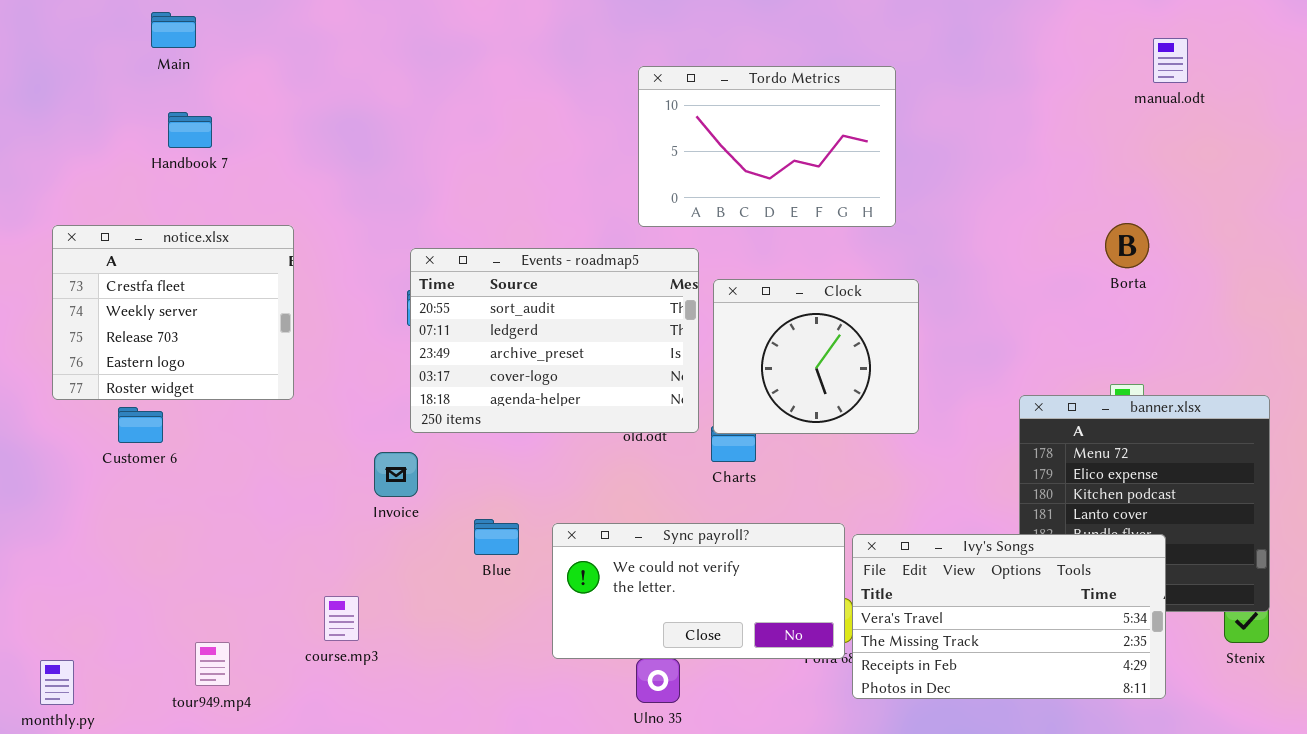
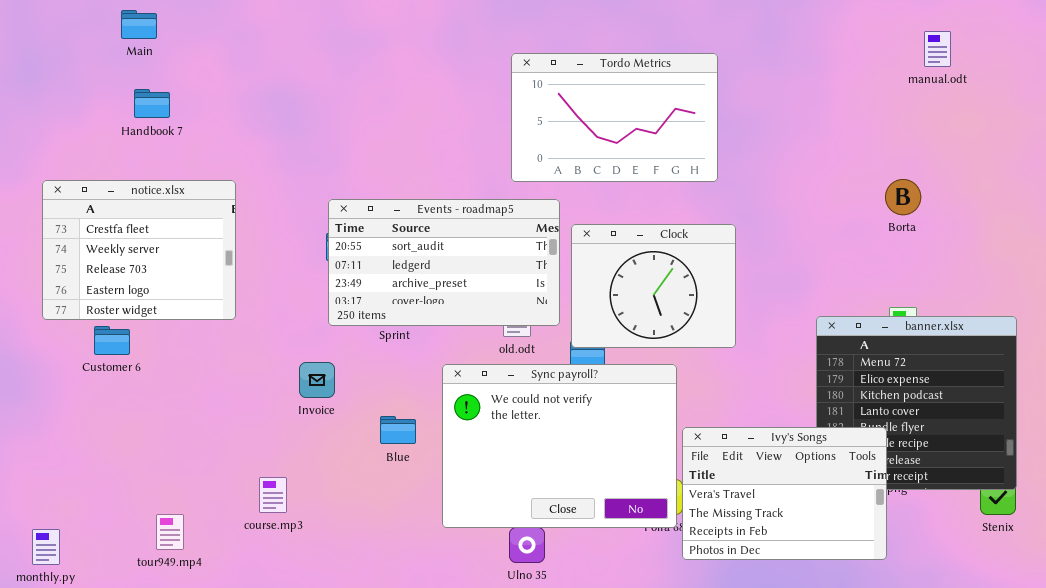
Events - roadmap5: [410,248,699,433] -> [328,199,560,326], resized
Sync payroll?: [552,523,845,659] -> [442,364,677,528], resized
Ivy's Songs: [852,534,1166,699] -> [682,427,887,560], resized

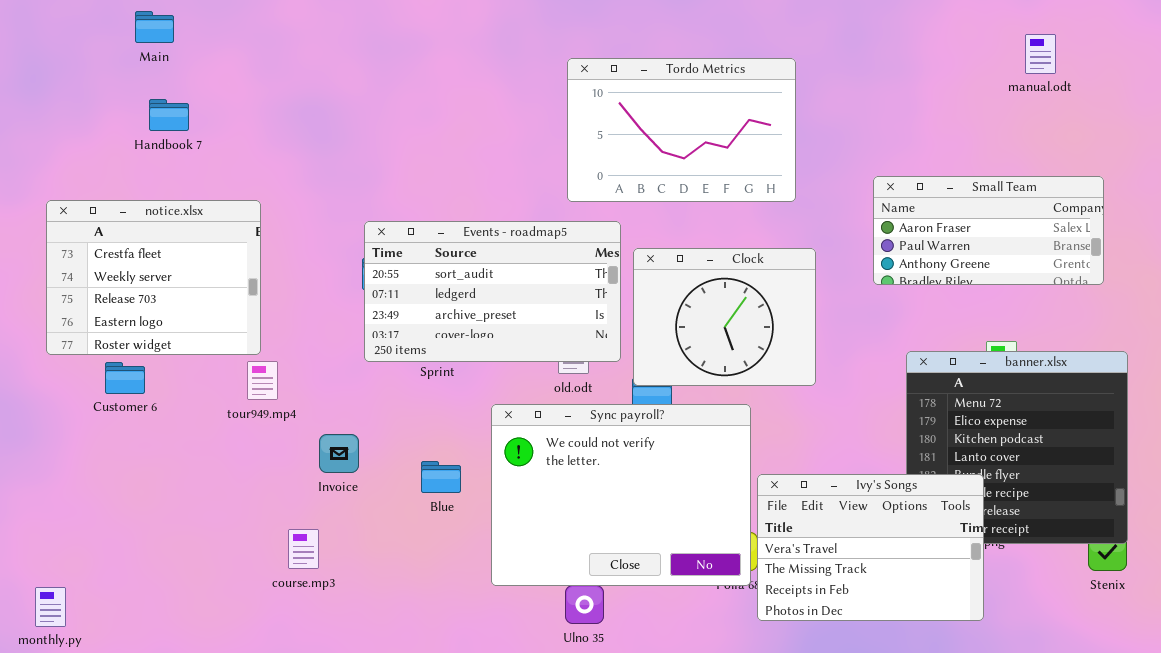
Small Team: none -> [873,176,1104,285], opened
Invoice: [299,362,335,398] -> [319,434,359,473], moved
tour949.mp4: [156,514,184,550] -> [247,361,278,400], moved

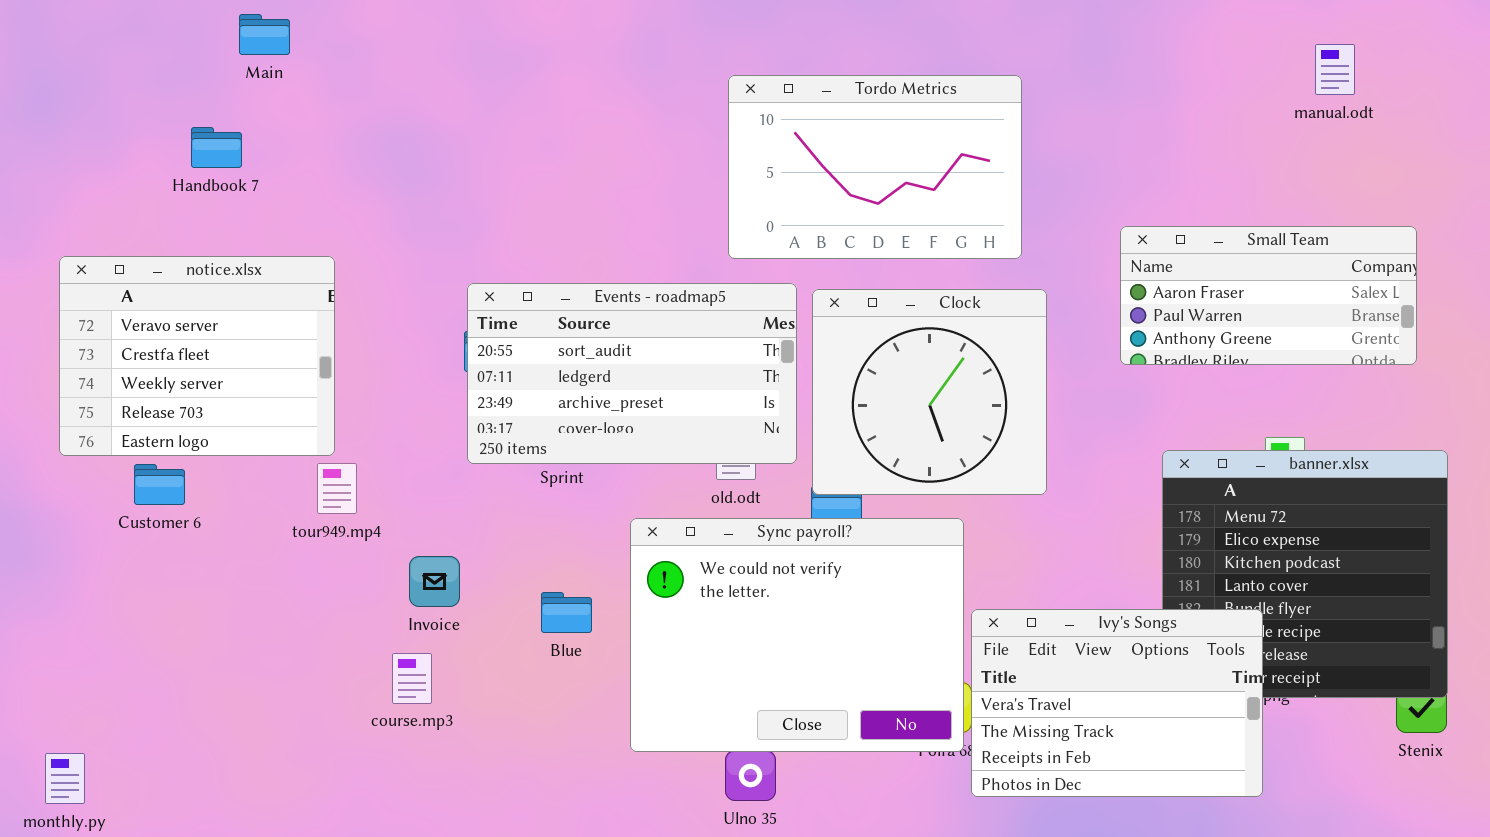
Main: [135,11,174,43] -> [239,14,290,55], moved
notice.xlsx: [46,200,261,355] -> [59,256,335,456], scrolled up 1 row
Clock: [633,248,816,386] -> [812,289,1047,495], resized
course.mp3: [288,529,319,569] -> [392,653,432,704], moved

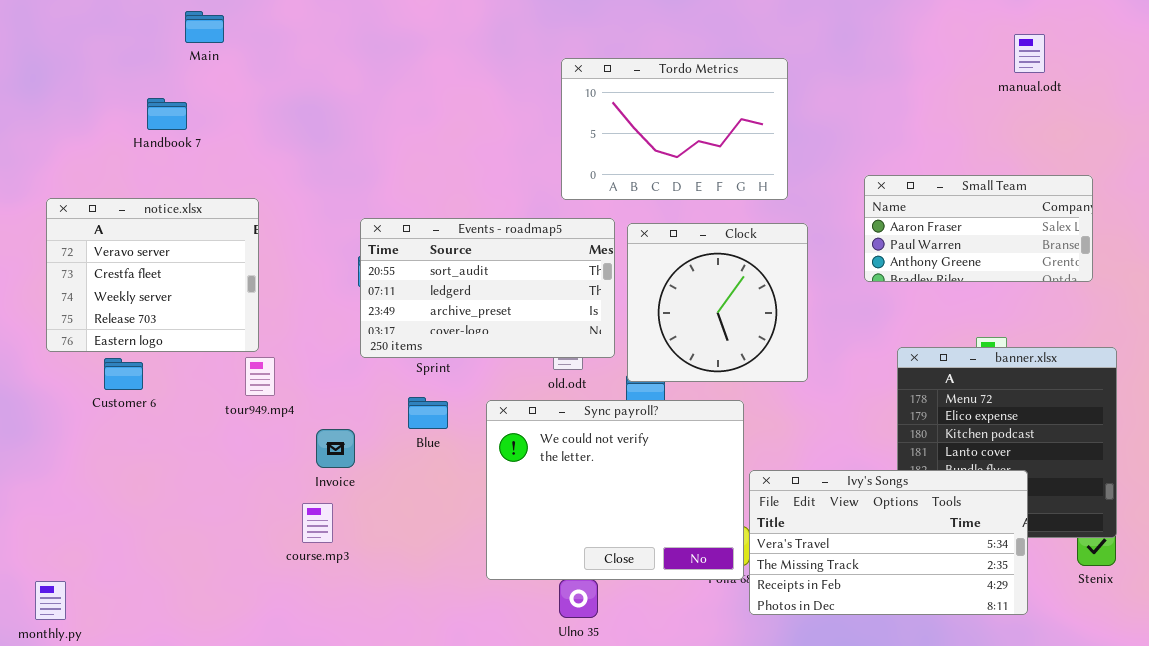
Blue: [541,592,592,633] -> [408,397,448,429], moved
Ivy's Songs: [971,609,1263,797] -> [749,470,1028,615], resized

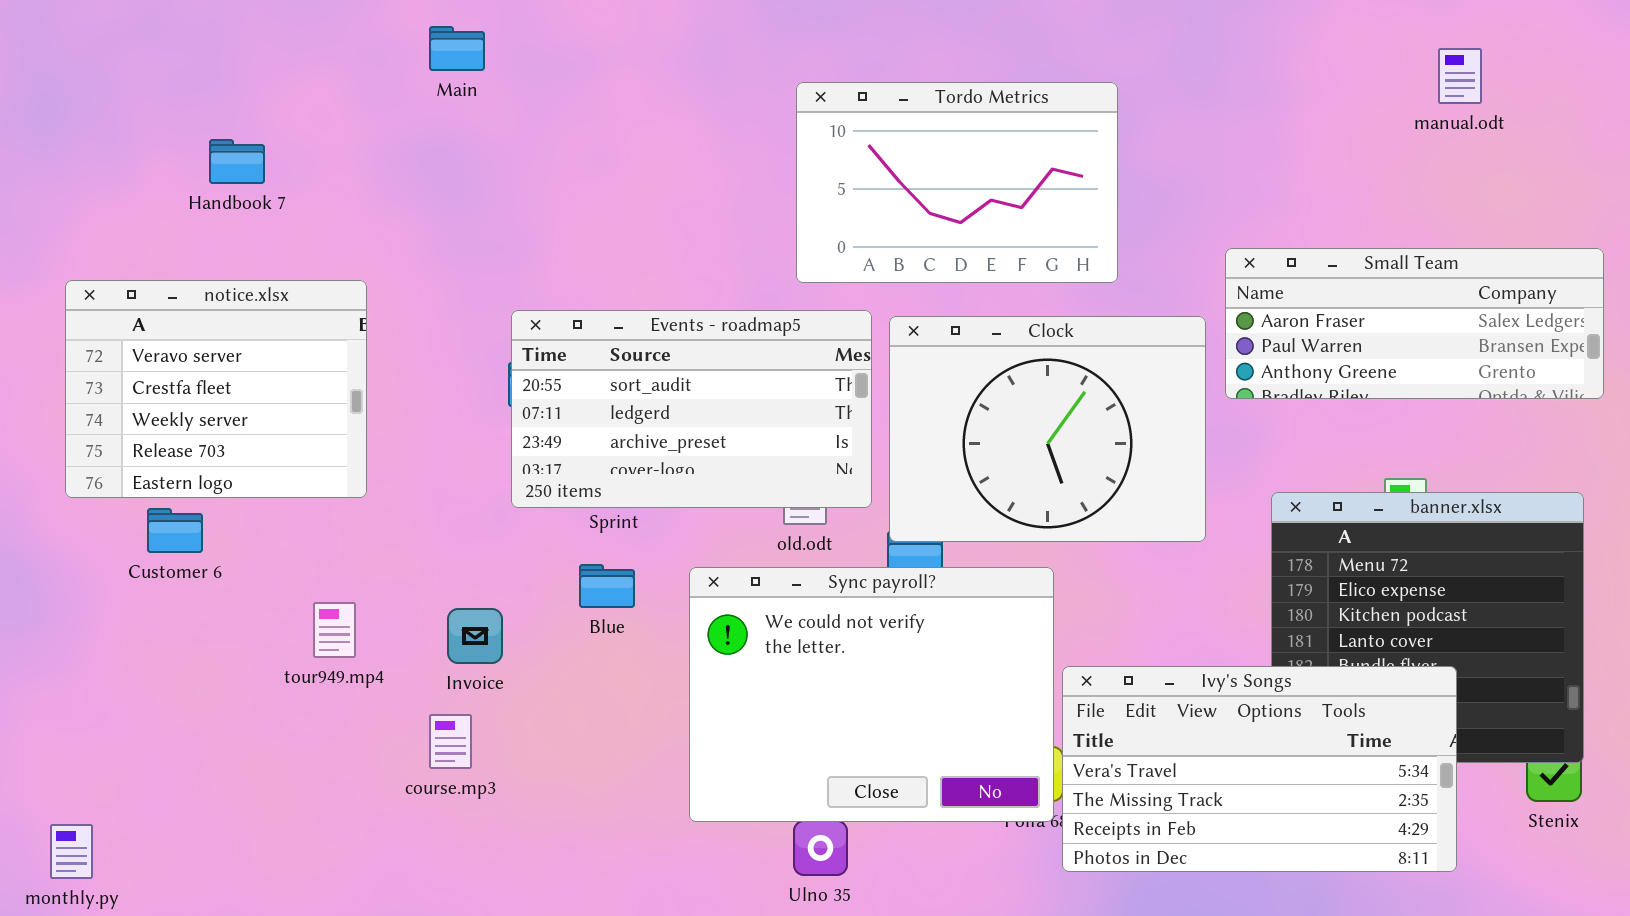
Main: [185,11,224,43] -> [429,26,485,71], moved
Small Team: [864,175,1093,282] -> [1225,248,1604,399], resized
Clock: [627,223,808,382] -> [889,316,1206,542], resized
tour949.mp4: [245,357,275,396] -> [313,602,356,658], moved

